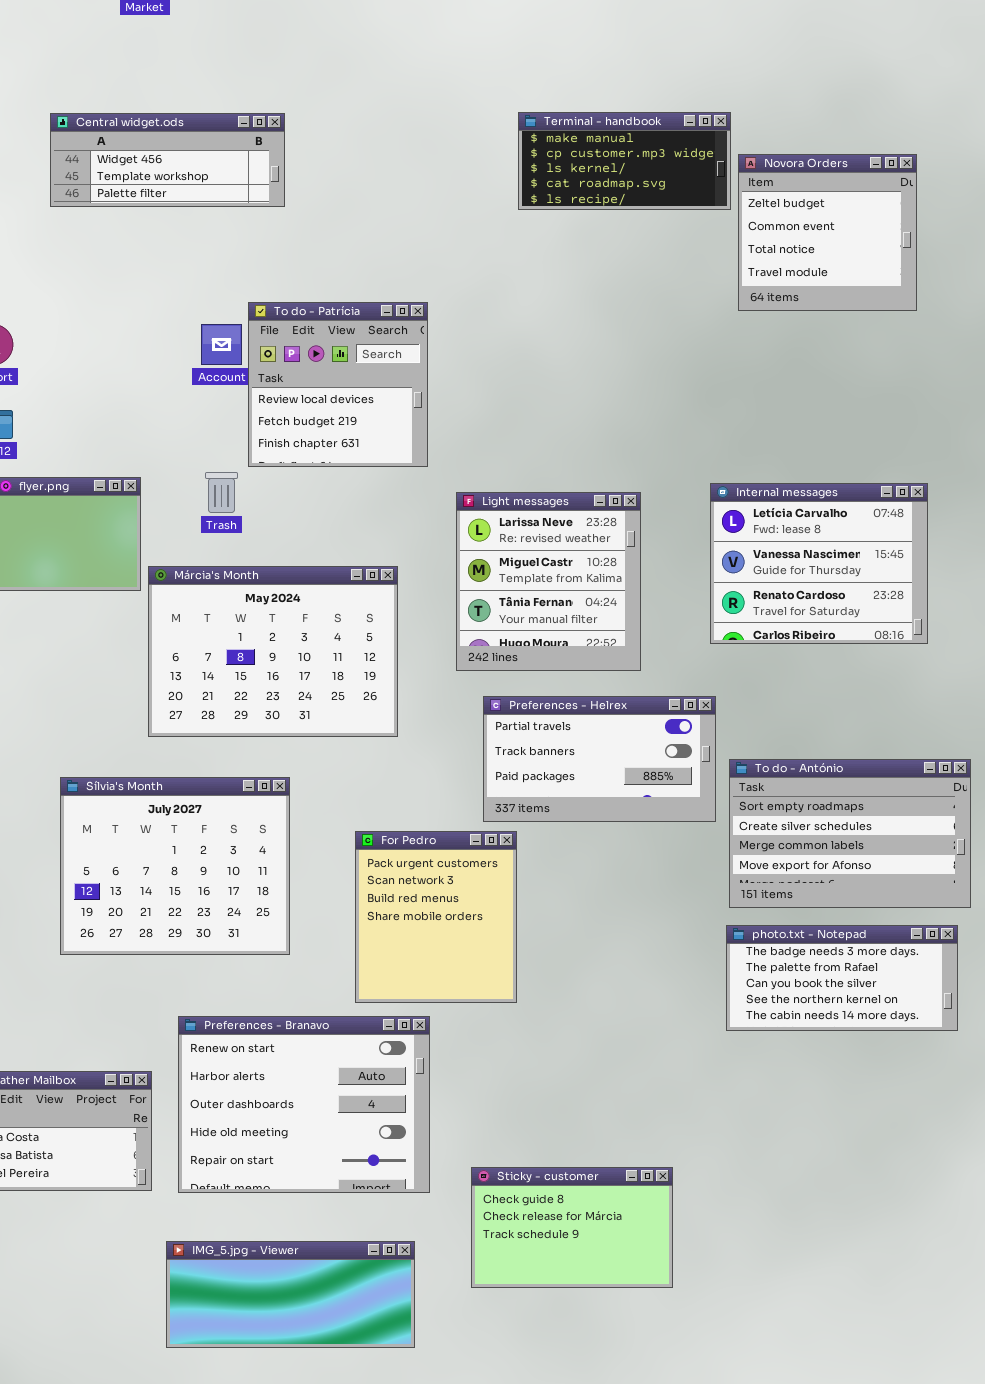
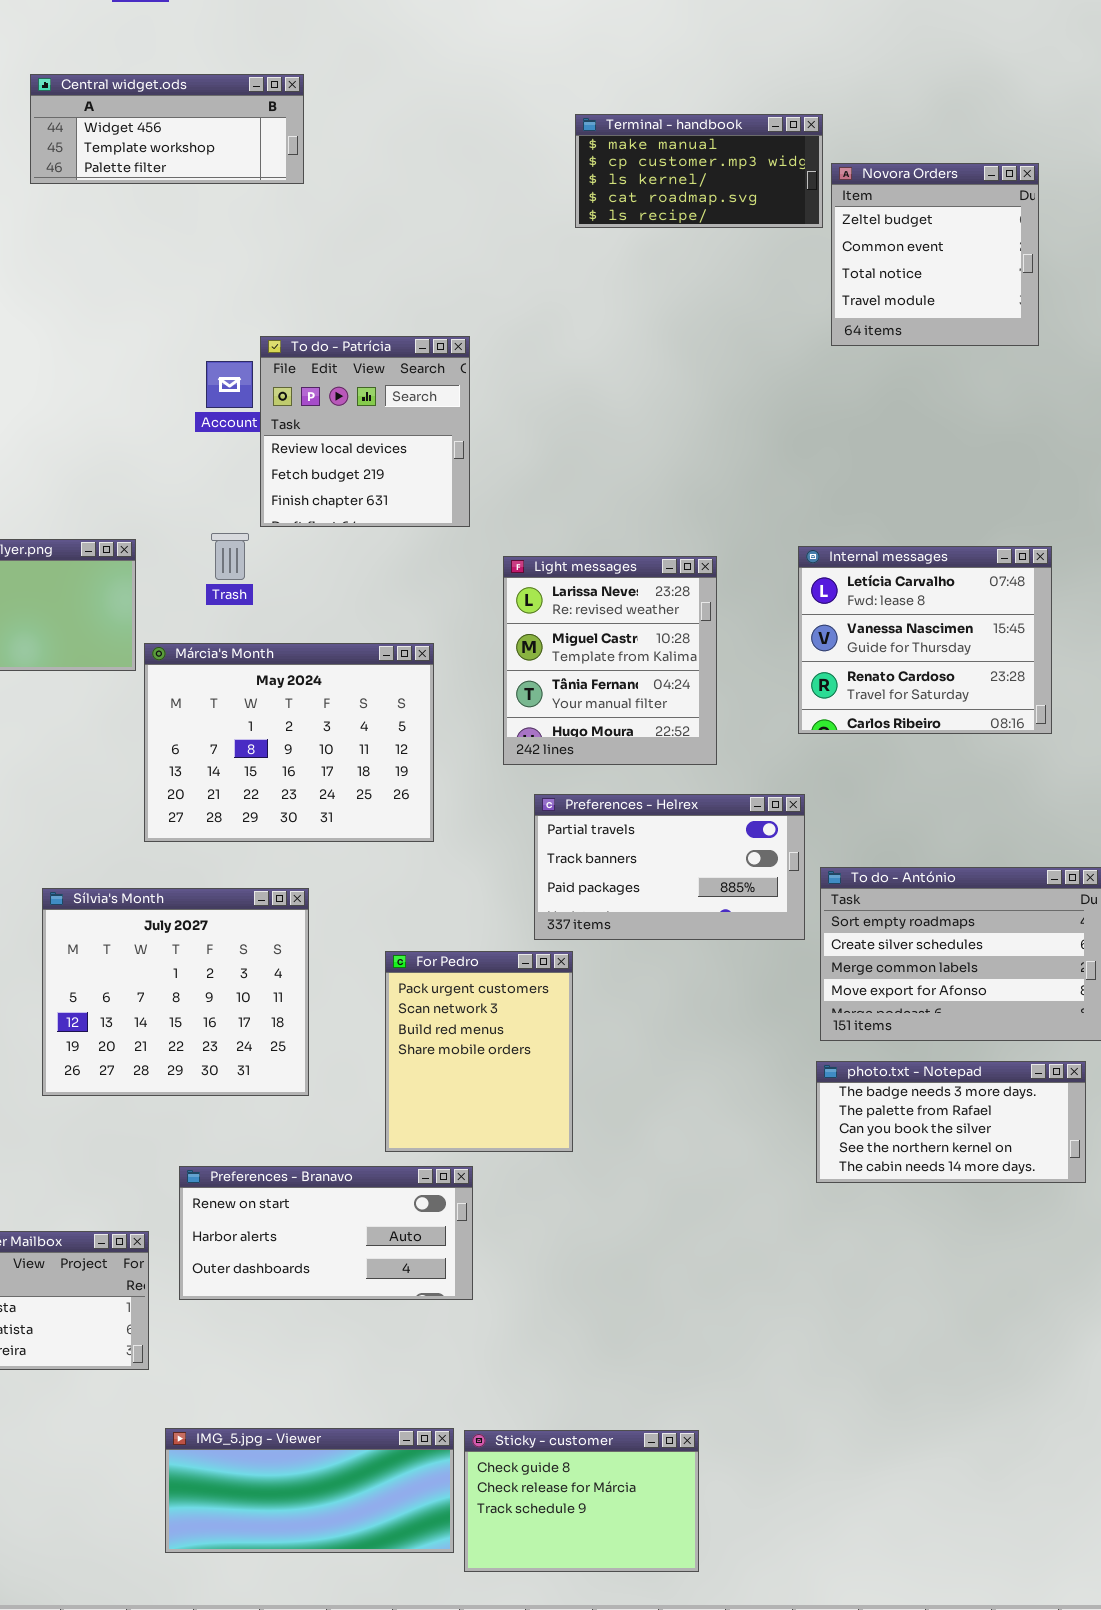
Central widget.ods: [50,113,285,207] -> [30,74,304,184], moved
Preferences - Branavo: [178,1016,430,1193] -> [179,1166,473,1300], resized
Sticky - customer: [471,1167,673,1288] -> [464,1430,699,1572], moved

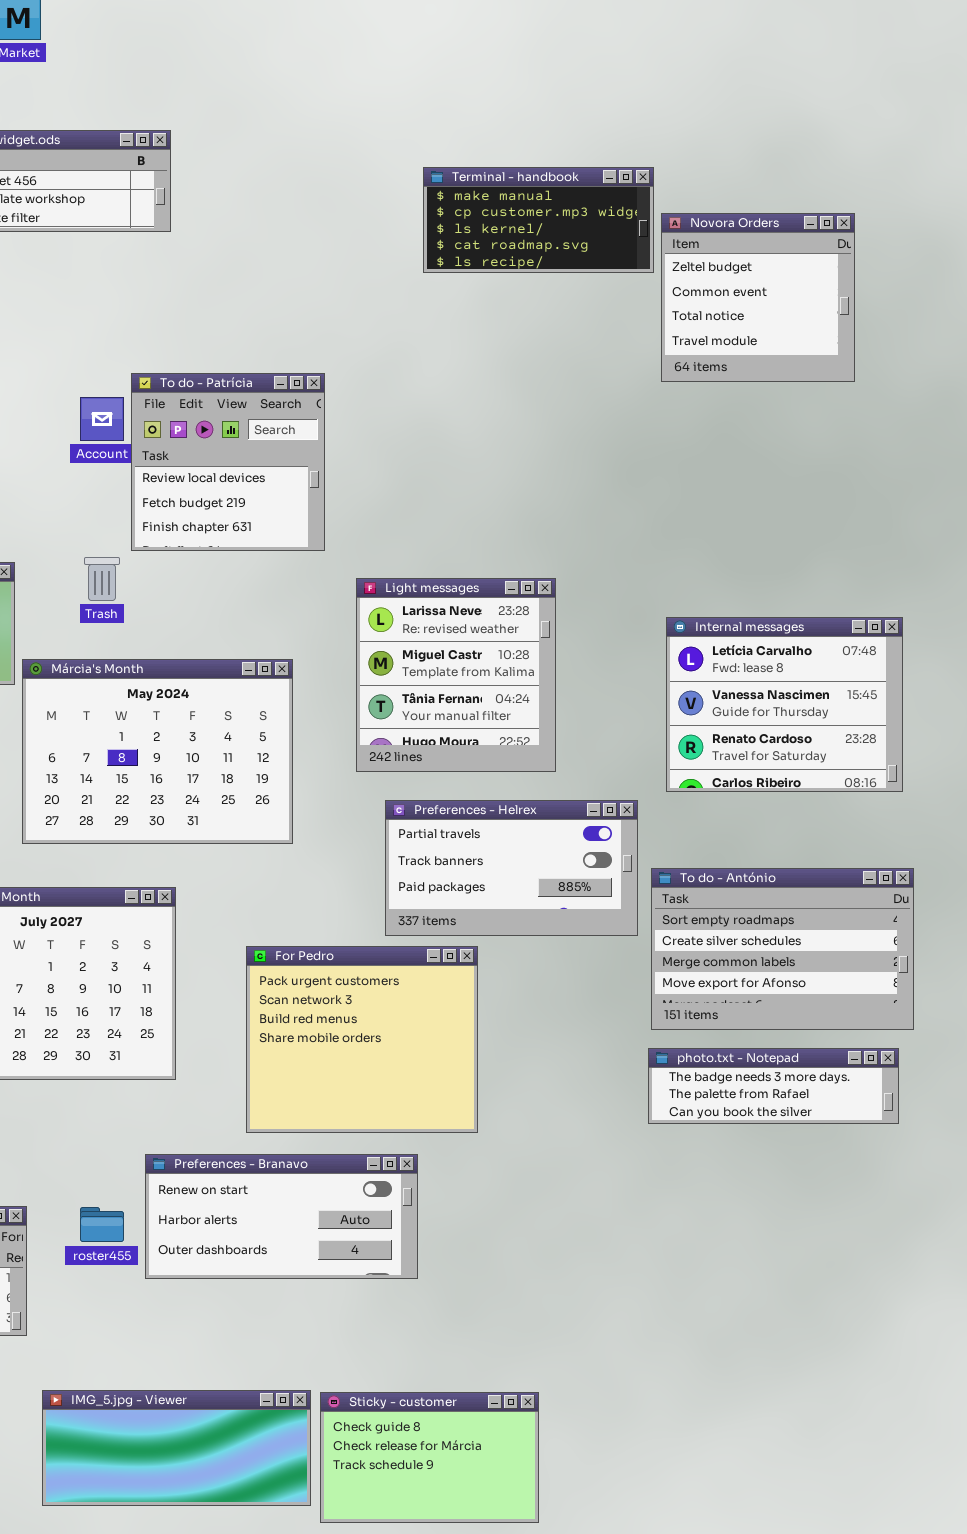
Internal messages: [798,546,1052,734] -> [666,617,903,792], moved
For Pedro: [385,951,573,1152] -> [246,946,478,1133], resized
photo.txt - Notepad: [816,1061,1086,1183] -> [648,1048,899,1124], resized
Preferences - Branavo: [179,1166,473,1300] -> [145,1154,418,1279], moved

